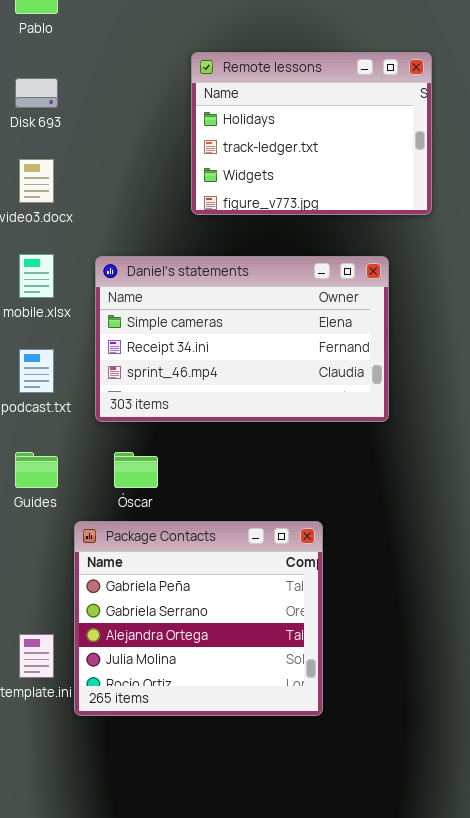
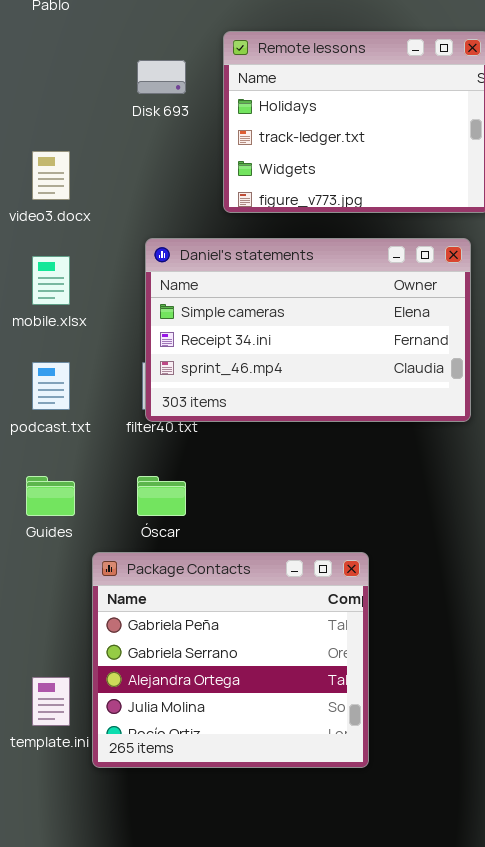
Disk 693: [15,78,58,108] -> [137,60,186,94], moved
Daniel's statements: [95,256,389,422] -> [145,238,471,422], moved

